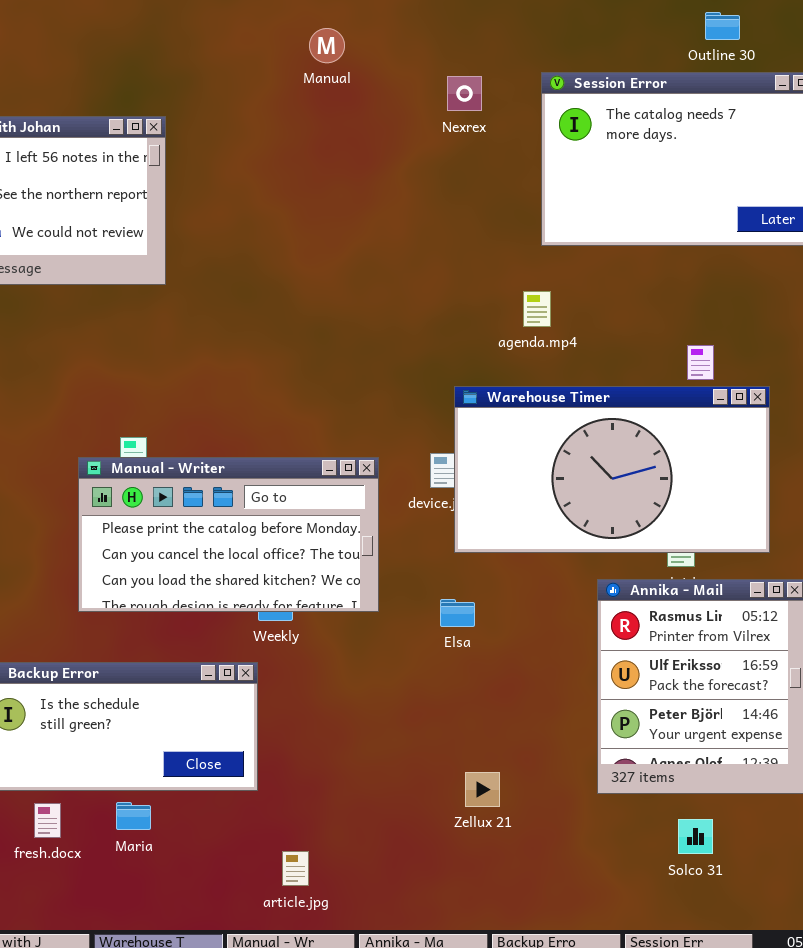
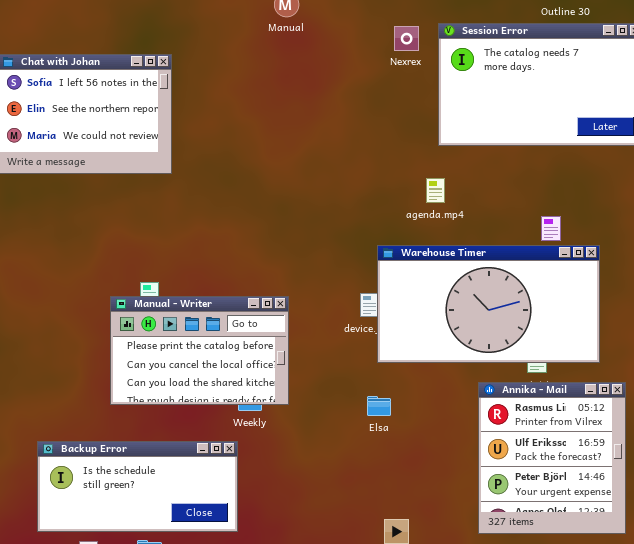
Nexrex: [447,76,482,111] -> [394,26,419,51], moved
Manual - Writer: [78,457,379,612] -> [110,296,289,405], resized

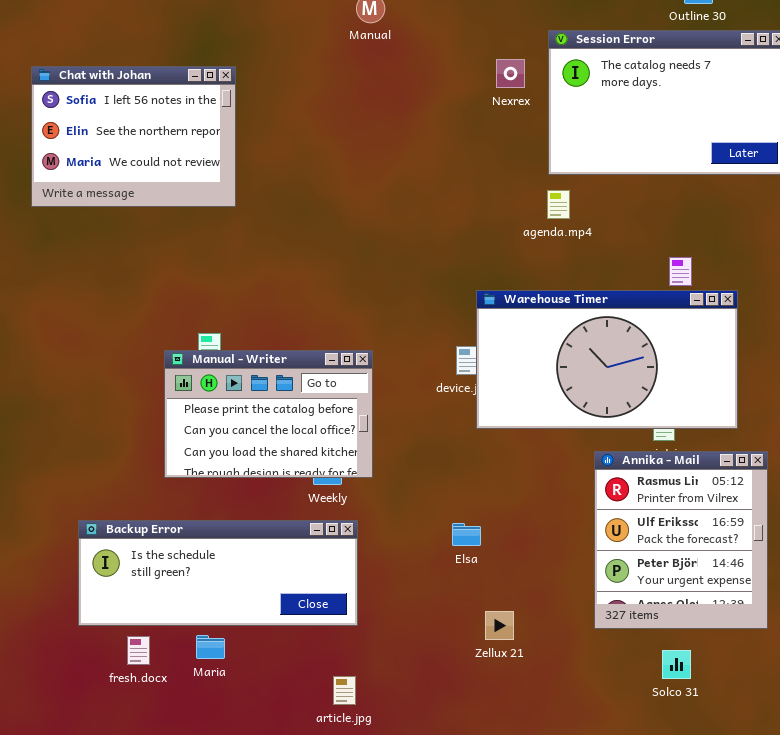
Nexrex: [394,26,419,51] -> [496,59,525,88], moved
agenda.mp4: [426,178,445,203] -> [547,190,570,219], moved
Elsa: [367,396,391,416] -> [452,523,481,546], moved
Backup Error: [37,441,238,532] -> [78,520,358,626], resized

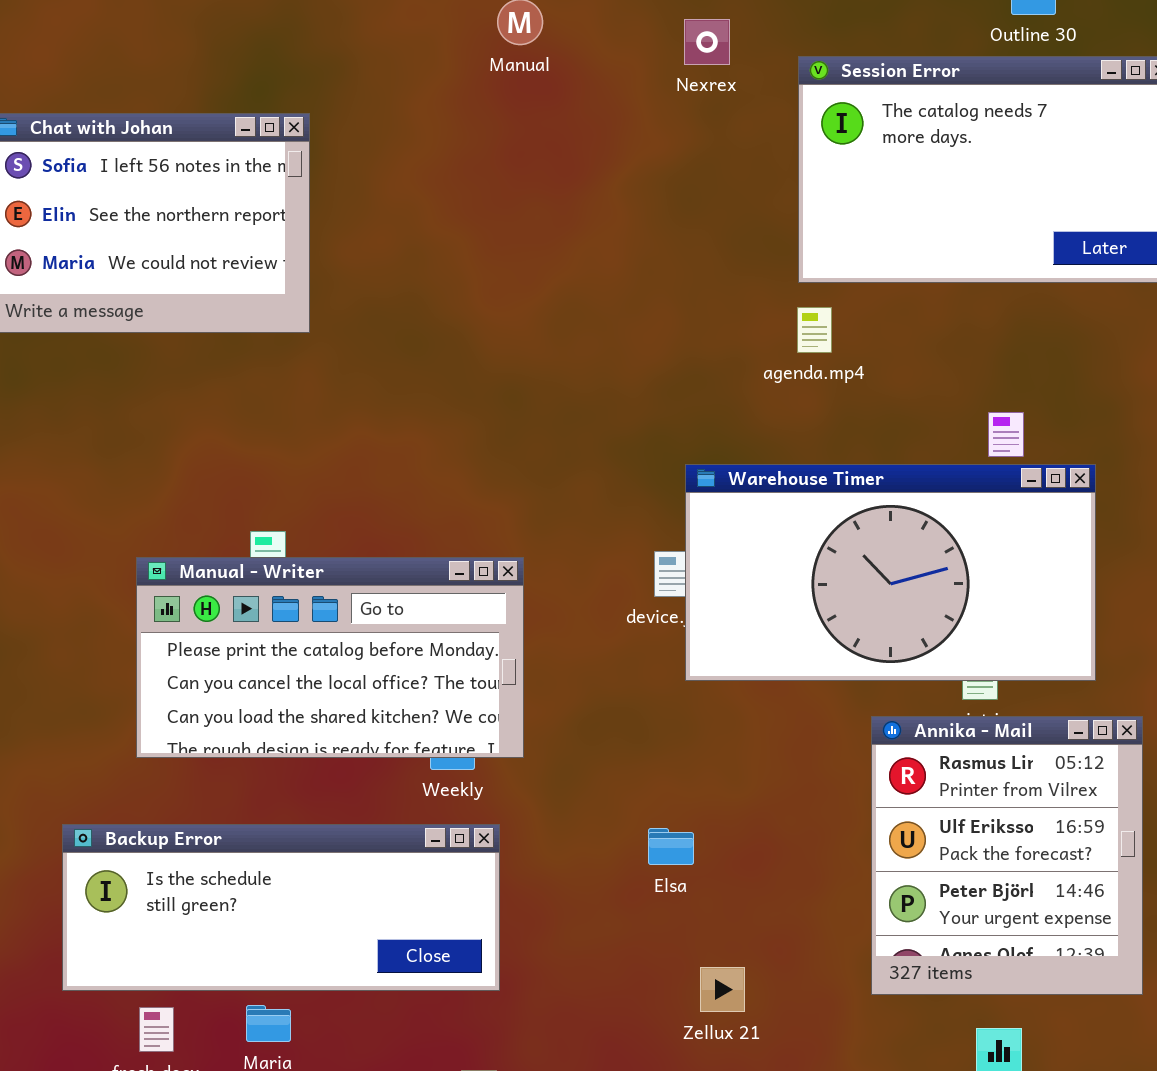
Nexrex: [496,59,525,88] -> [684,19,730,65], moved
Manual - Writer: [164,350,373,478] -> [136,557,524,758], resized

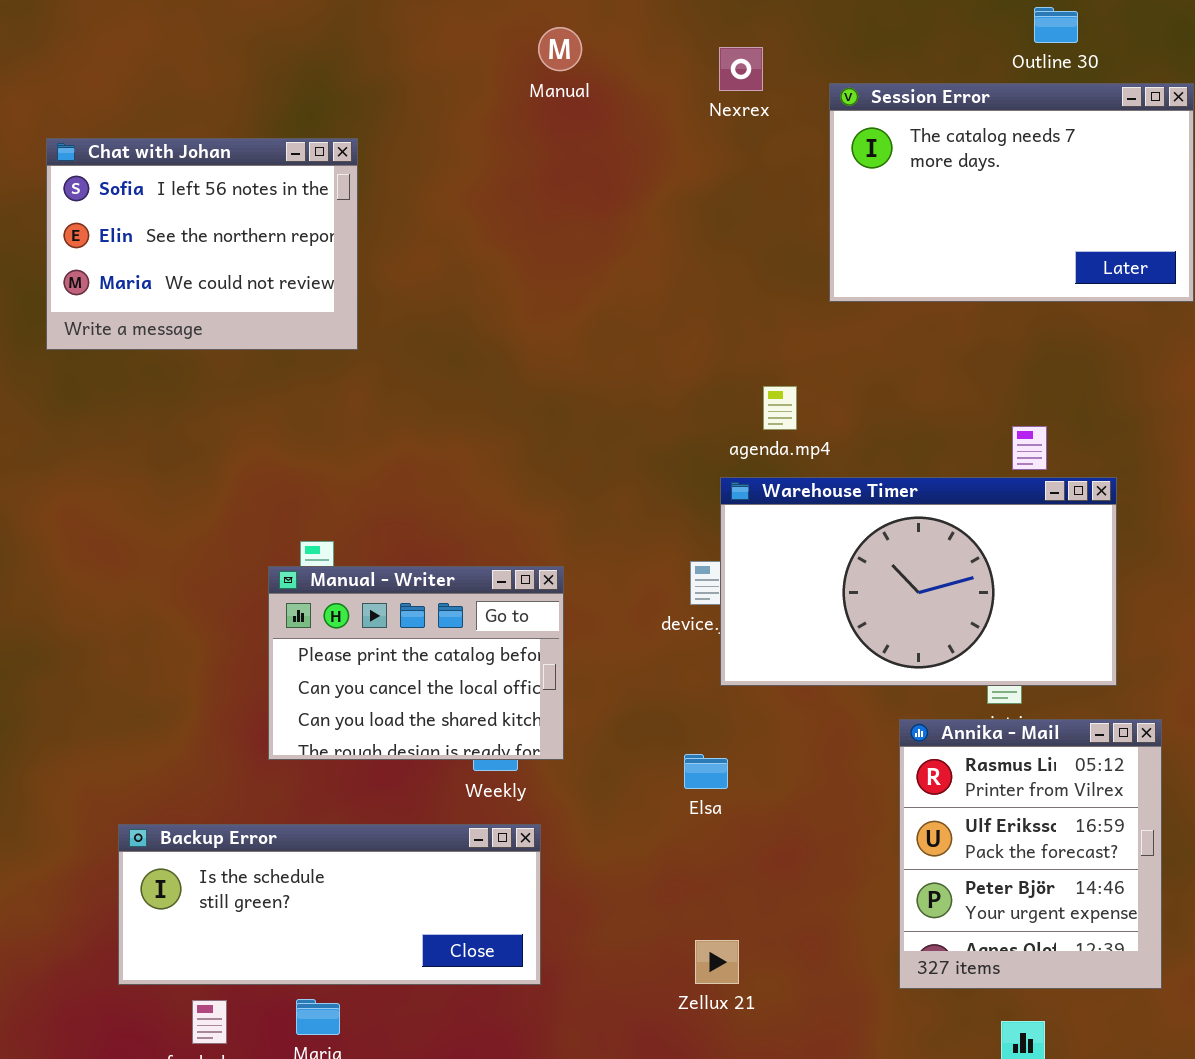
agenda.mp4: [797,307,832,353] -> [763,386,797,430], moved
Manual - Writer: [136,557,524,758] -> [268,566,564,760], resized
Elsa: [648,828,694,865] -> [684,754,728,789], moved
Zellux 21: [700,967,745,1012] -> [695,940,739,984], moved

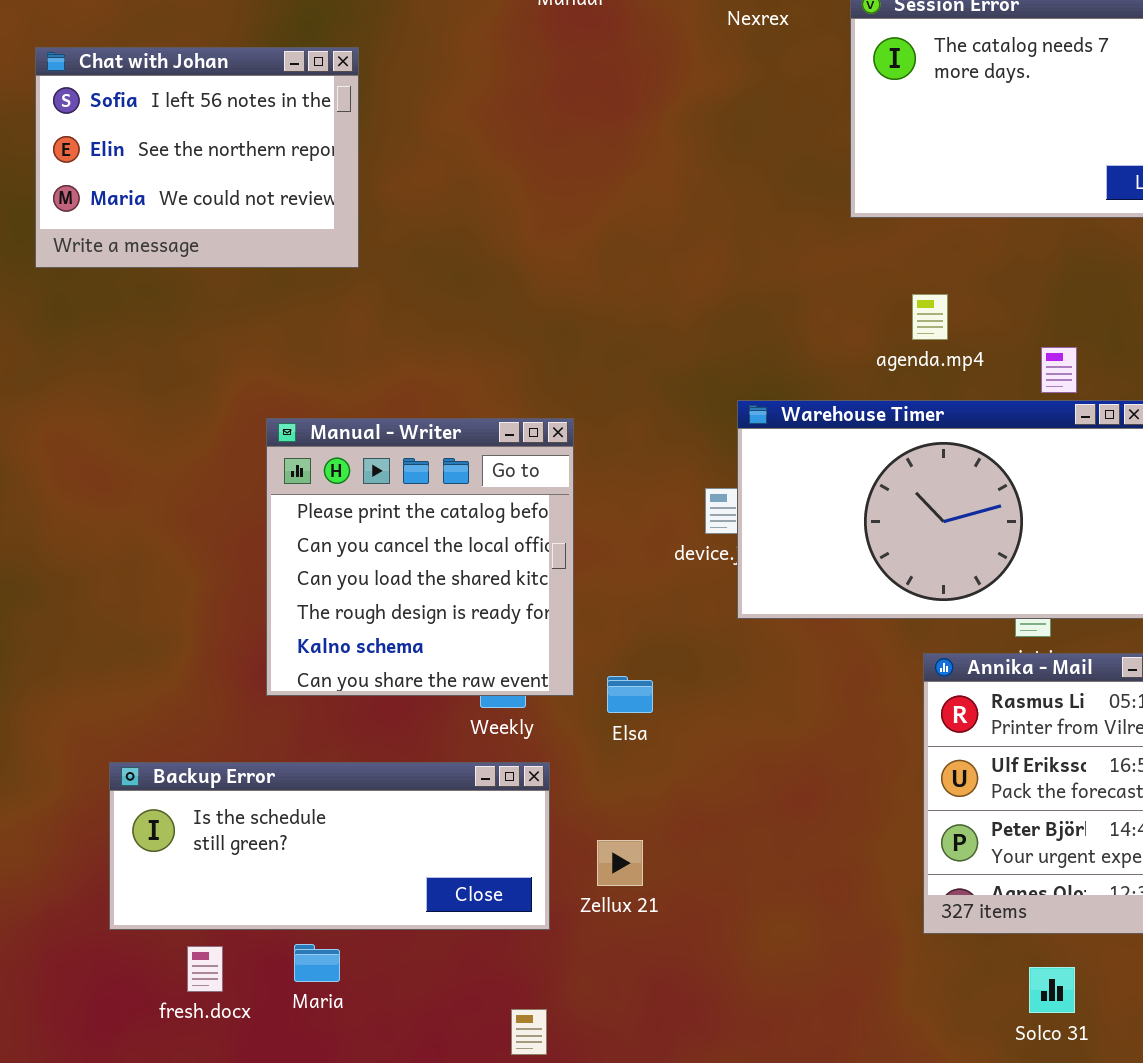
agenda.mp4: [763,386,797,430] -> [912,294,948,340], moved
Manual - Writer: [268,566,564,760] -> [266,418,574,696], resized
Elsa: [684,754,728,789] -> [607,676,653,713], moved
Zellux 21: [695,940,739,984] -> [597,840,643,886], moved

